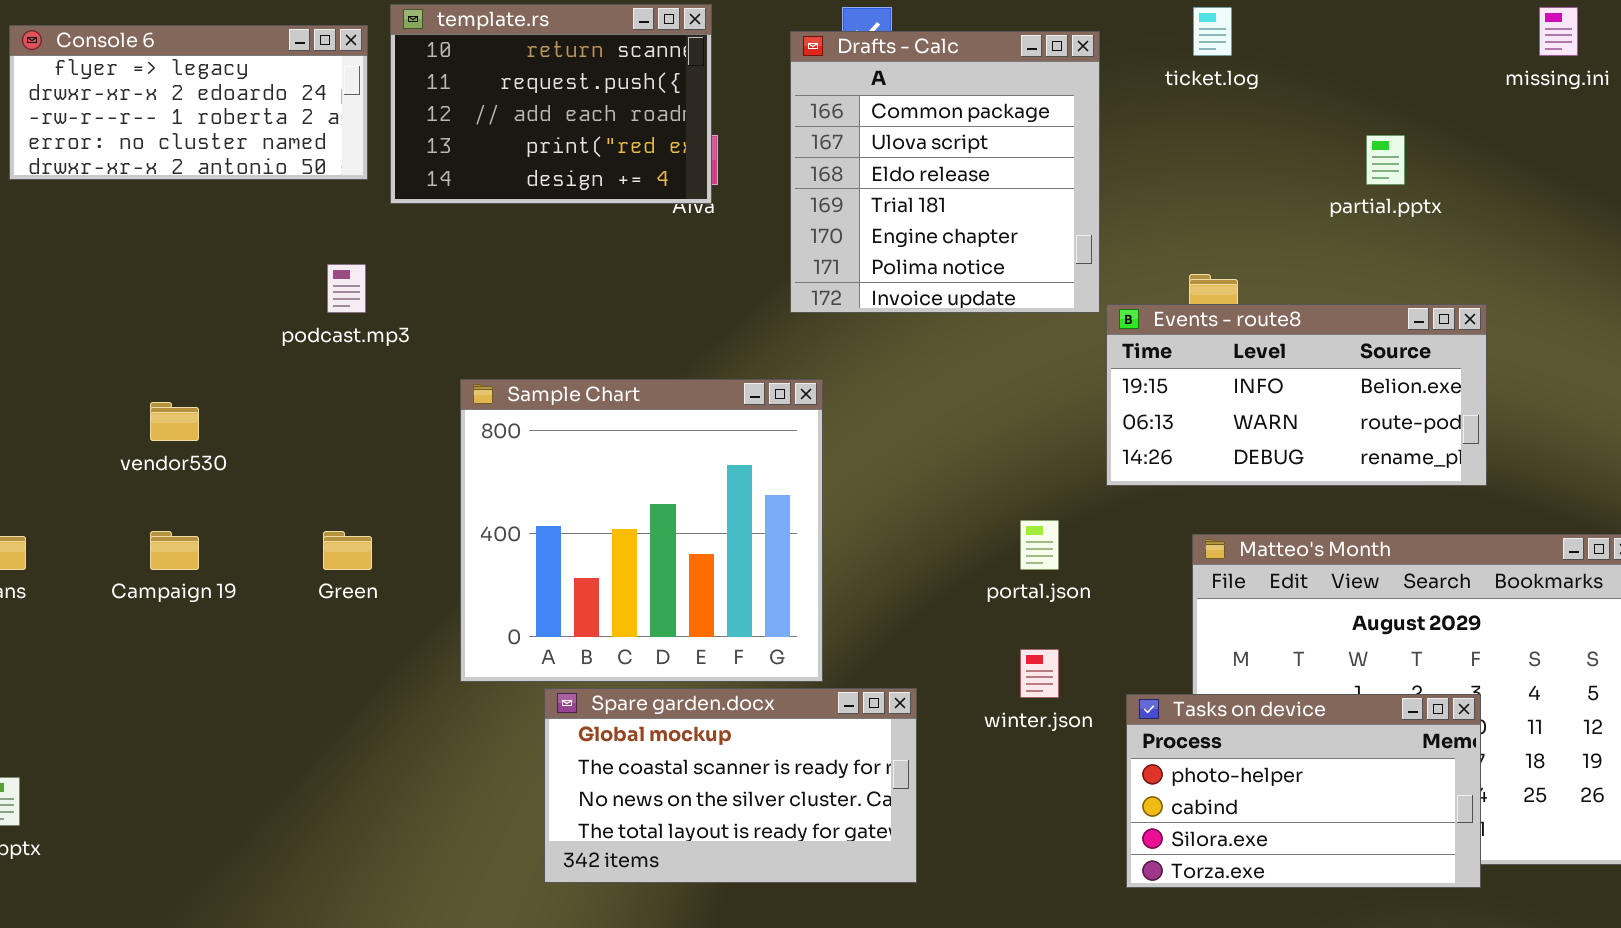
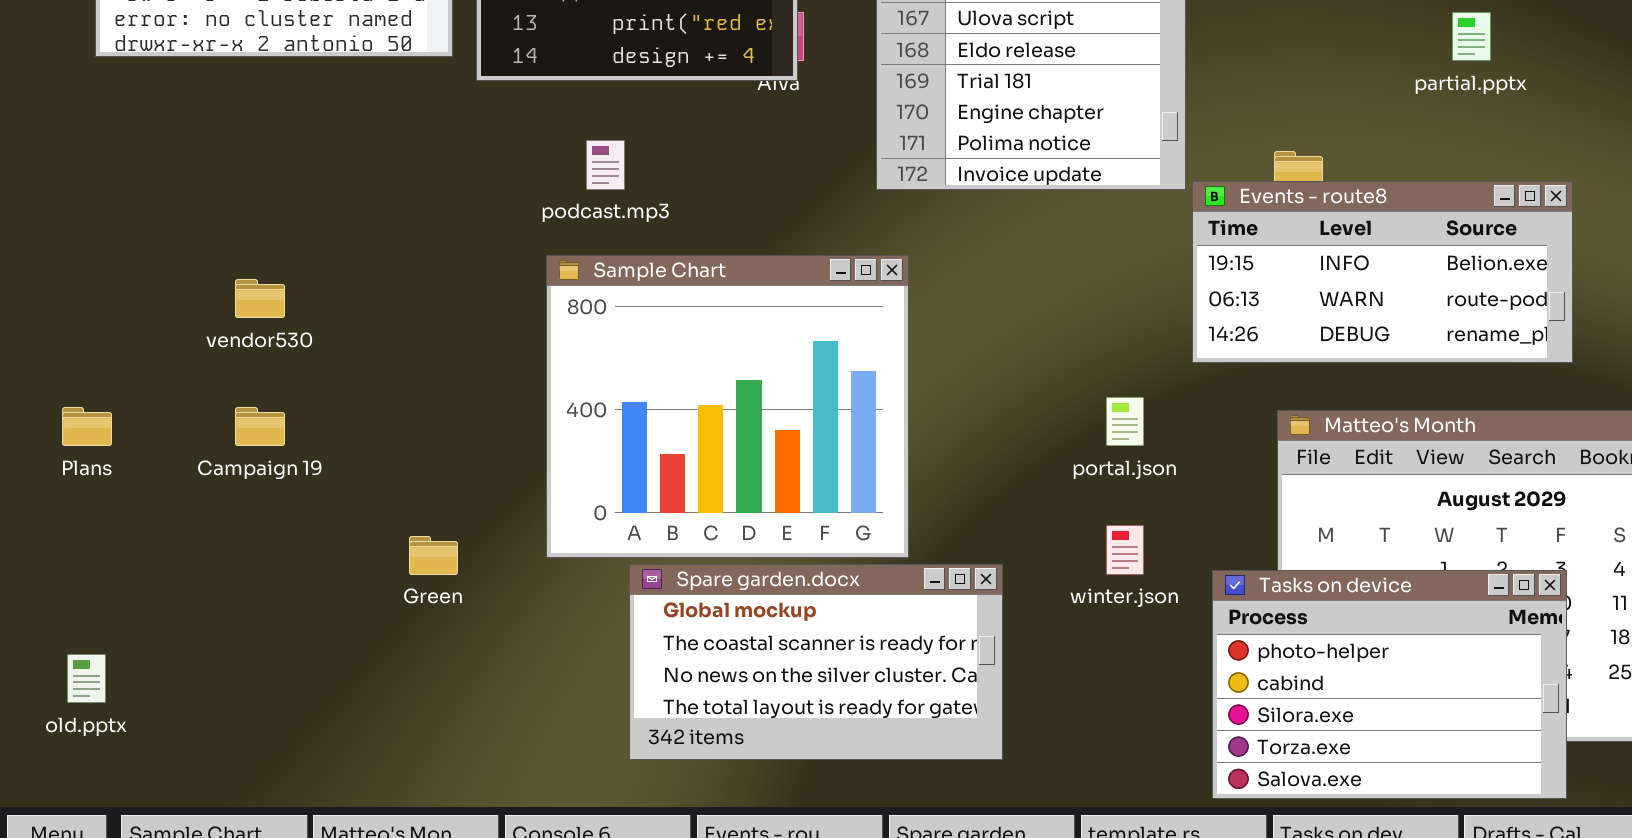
podcast.mp3: [327,264,366,313] -> [586,140,625,190], moved
Green: [323,531,372,570] -> [409,536,458,575], moved
Tasks on device: [1126,694,1481,888] -> [1212,570,1567,799], resized

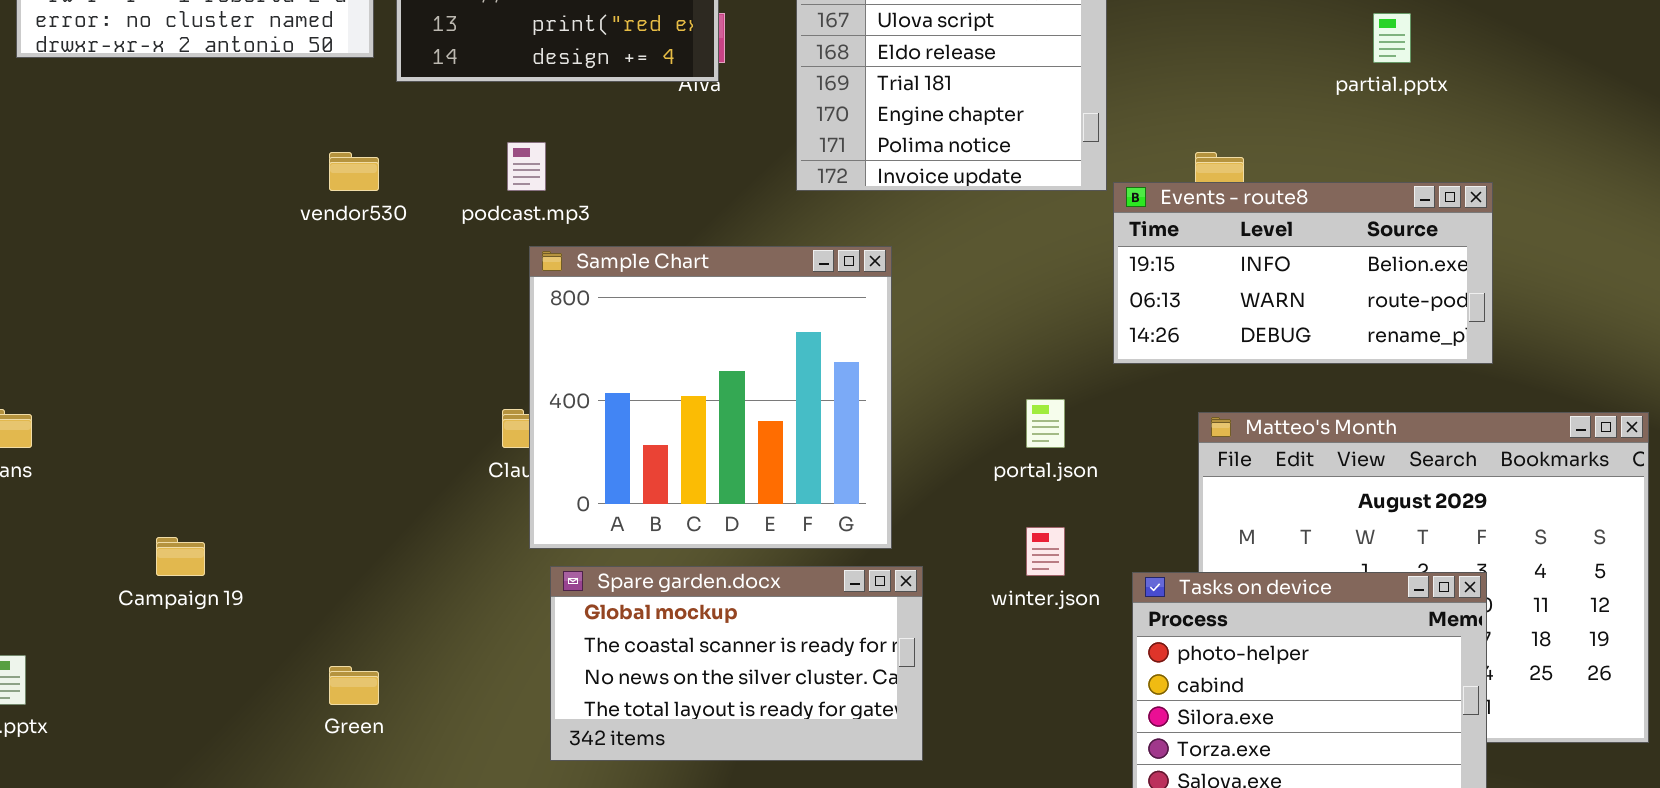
Sample Chart: [546,255,909,558] -> [529,246,892,549], moved
vendor530: [235,279,285,318] -> [329,152,379,191], moved
Campaign 19: [235,407,285,446] -> [156,537,205,576], moved
Green: [409,536,458,575] -> [329,666,379,705], moved

